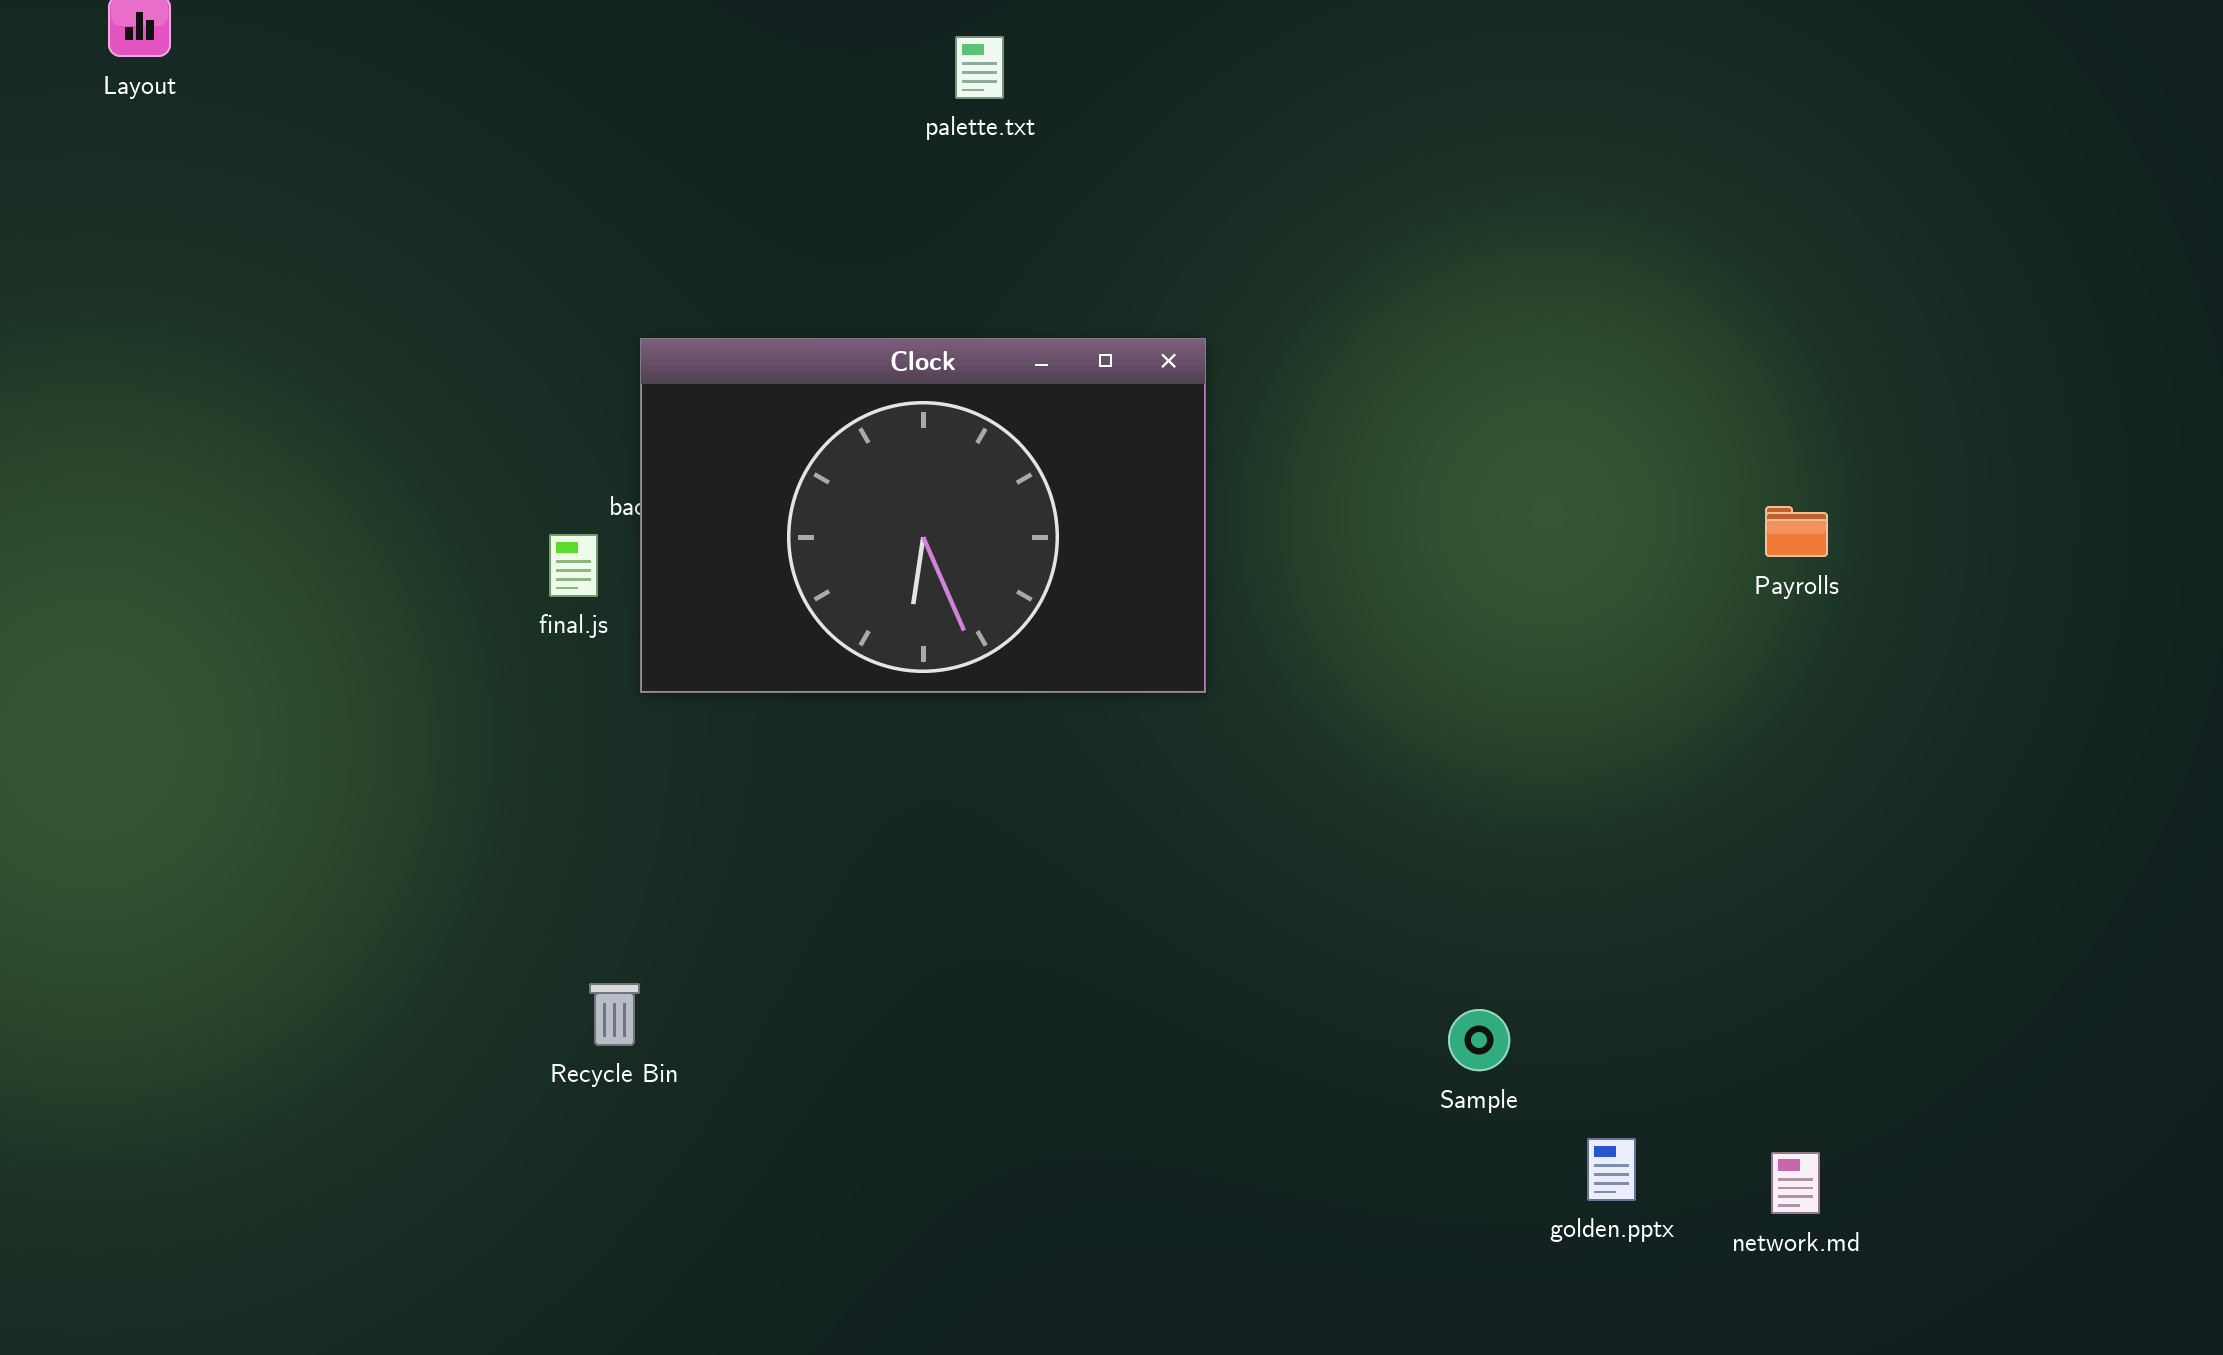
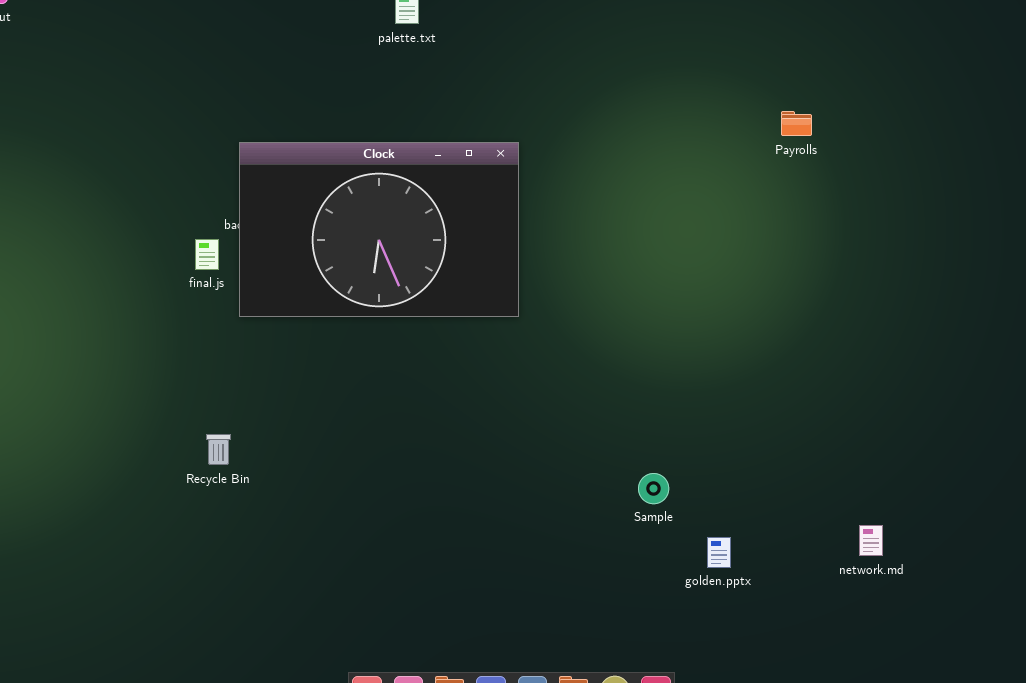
Payrolls: [1765,506,1828,557] -> [781,111,812,136], moved
Recycle Bin: [589,983,640,1046] -> [206,434,231,465], moved
network.md: [1771,1152,1820,1214] -> [859,525,883,556], moved

